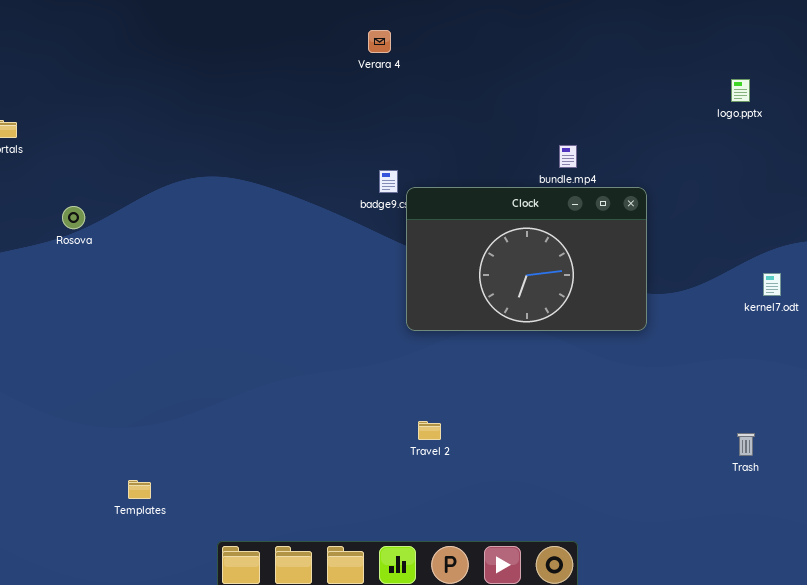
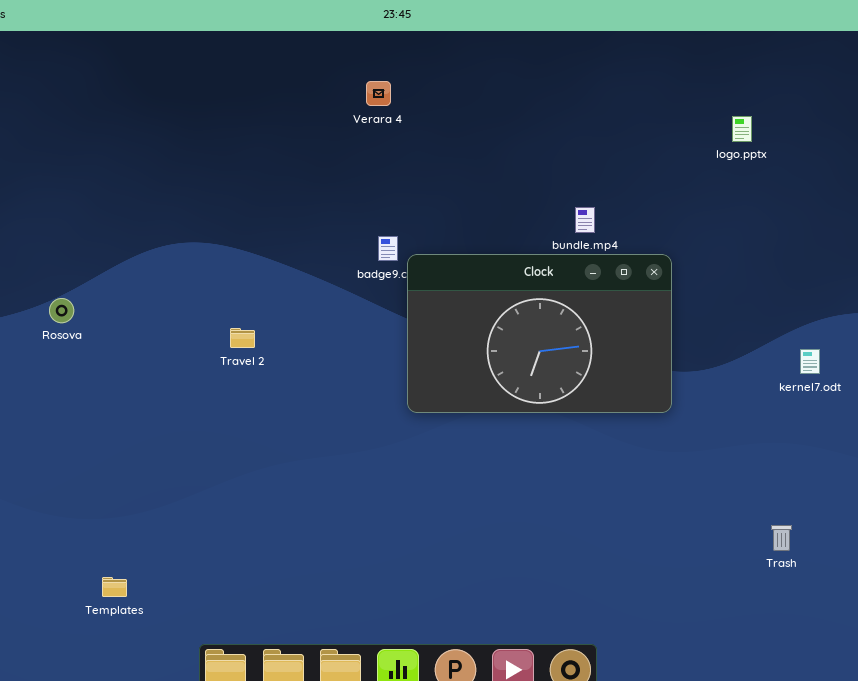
logo.pptx: [731,79,750,102] -> [732,116,752,142], moved
Rosova: [62,206,85,229] -> [49,298,74,323], moved
Travel 2: [418,421,441,440] -> [230,328,255,348], moved

